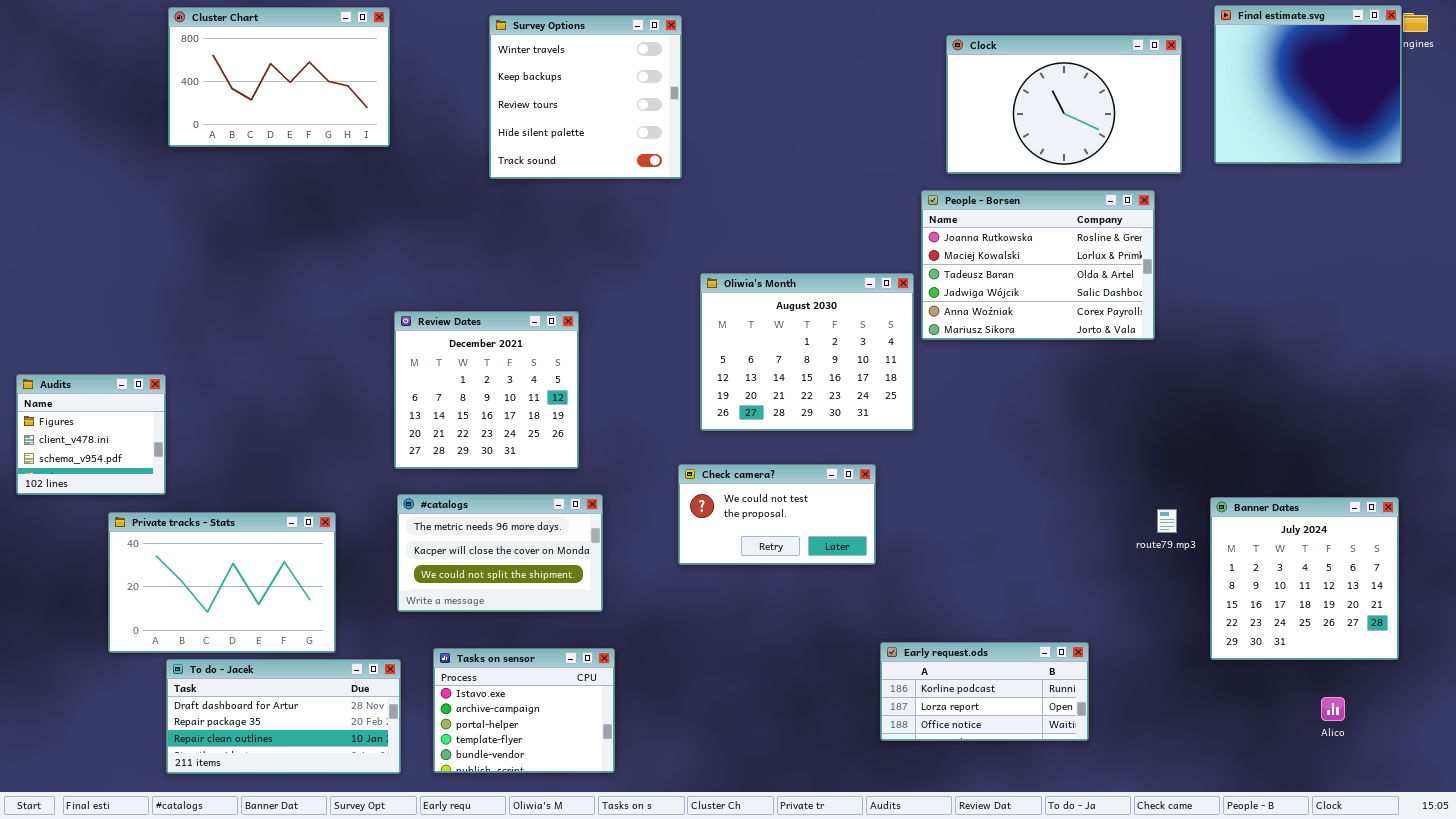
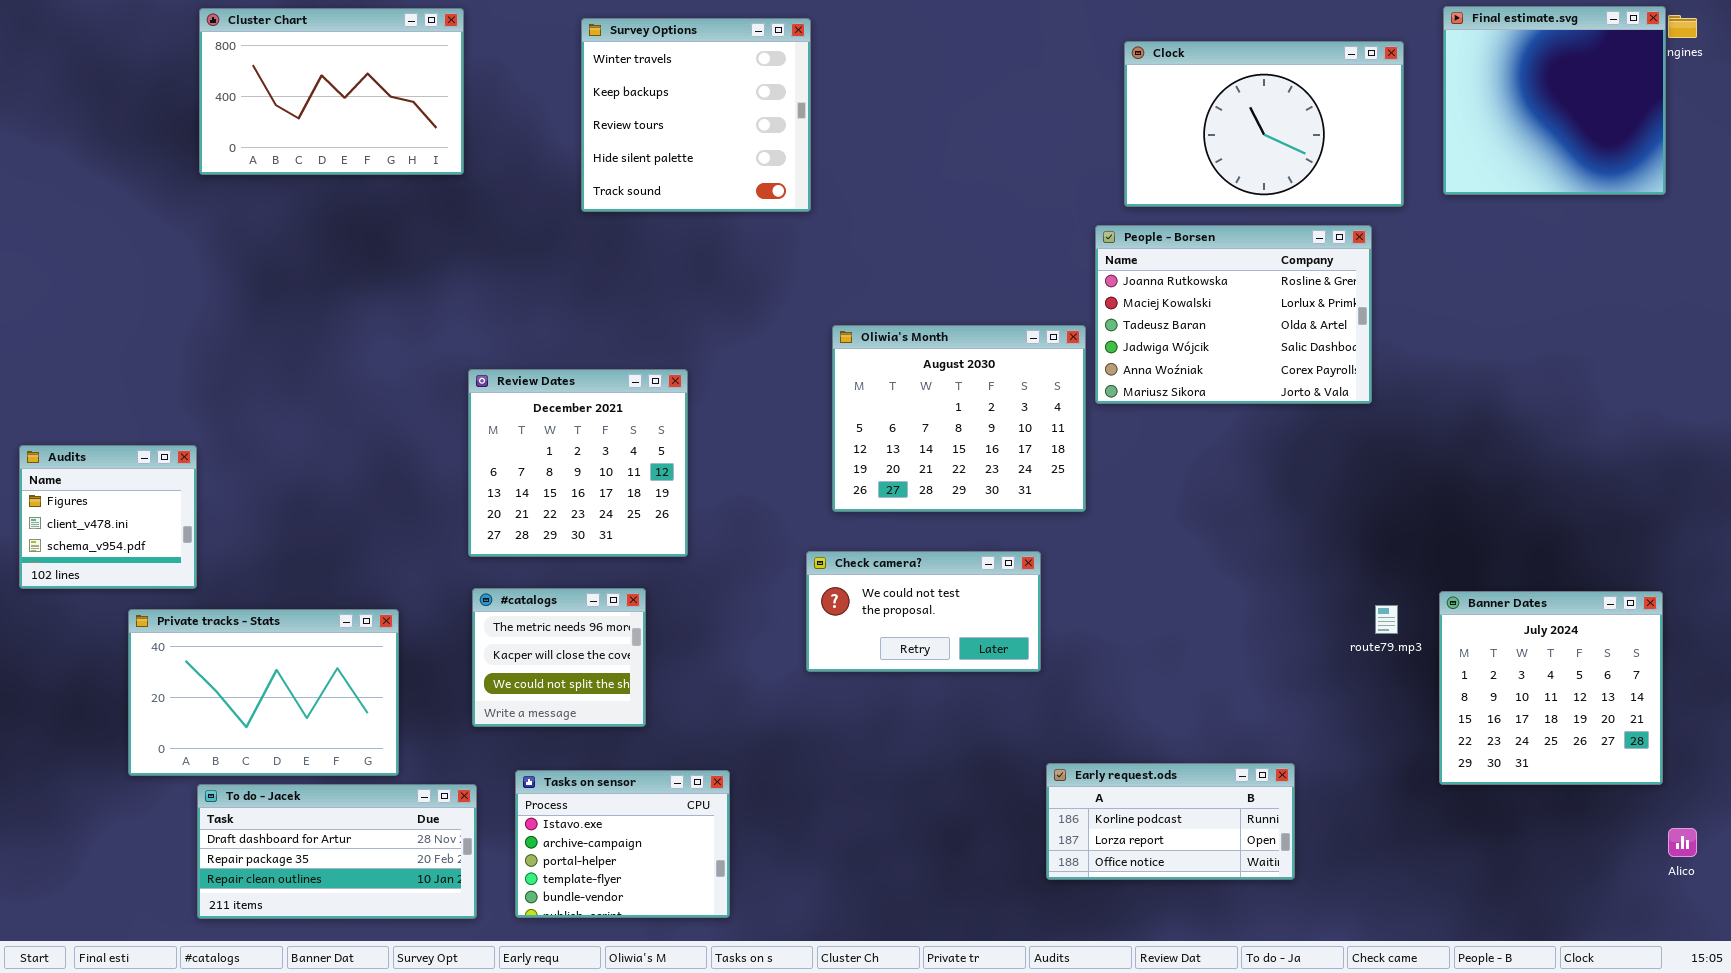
#catalogs: [397,494,603,612] -> [472,588,646,727], resized
Alico: [1321,697,1345,721] -> [1668,828,1697,857], moved

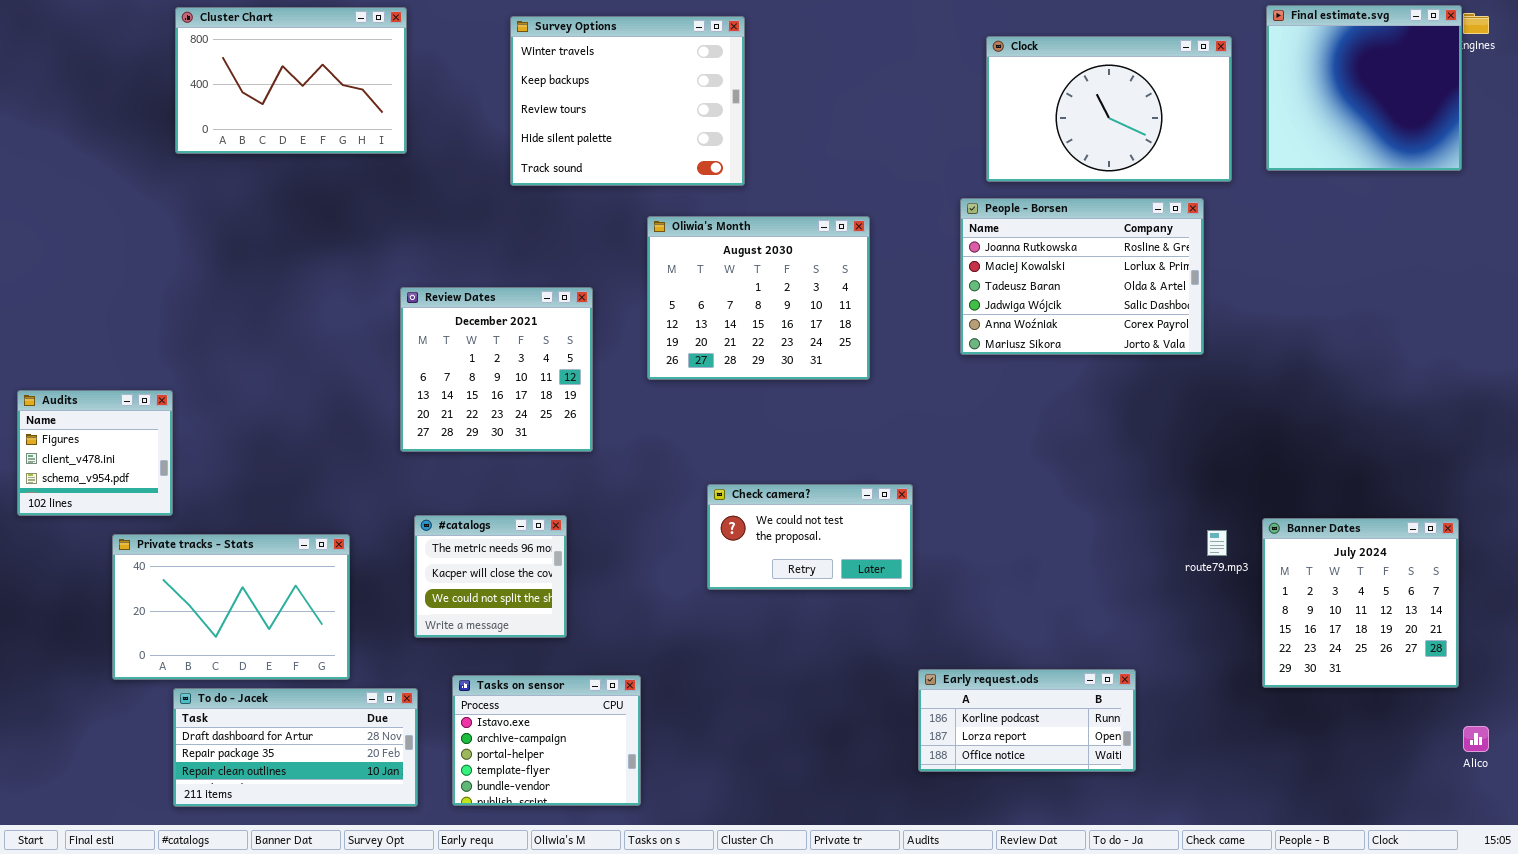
Survey Options: [581,18,811,212] -> [510,16,745,186], resized
Oliwia's Month: [832,325,1086,512] -> [647,216,870,380], moved
Review Dates: [468,369,688,557] -> [400,287,593,452], moved

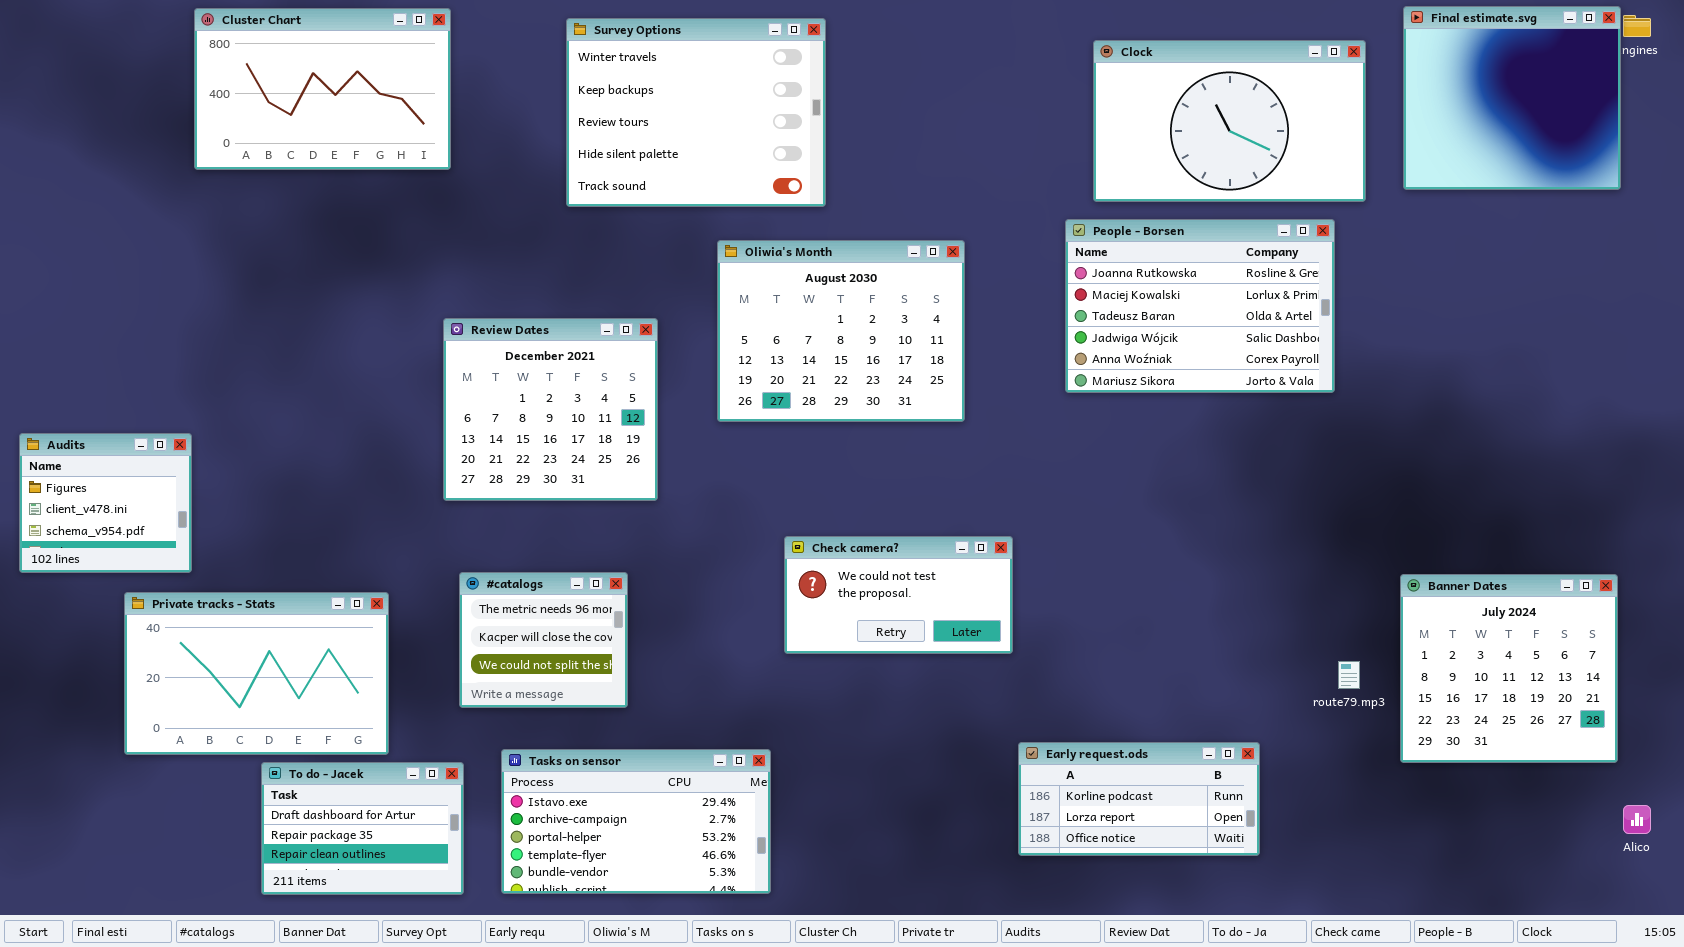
route79.mp3: [1207,530,1227,556] -> [1338,661,1360,689], moved
Tasks on sensor: [452,675,641,806] -> [501,749,771,894], resized
To do - Jacek: [173,688,418,807] -> [261,762,464,895], resized

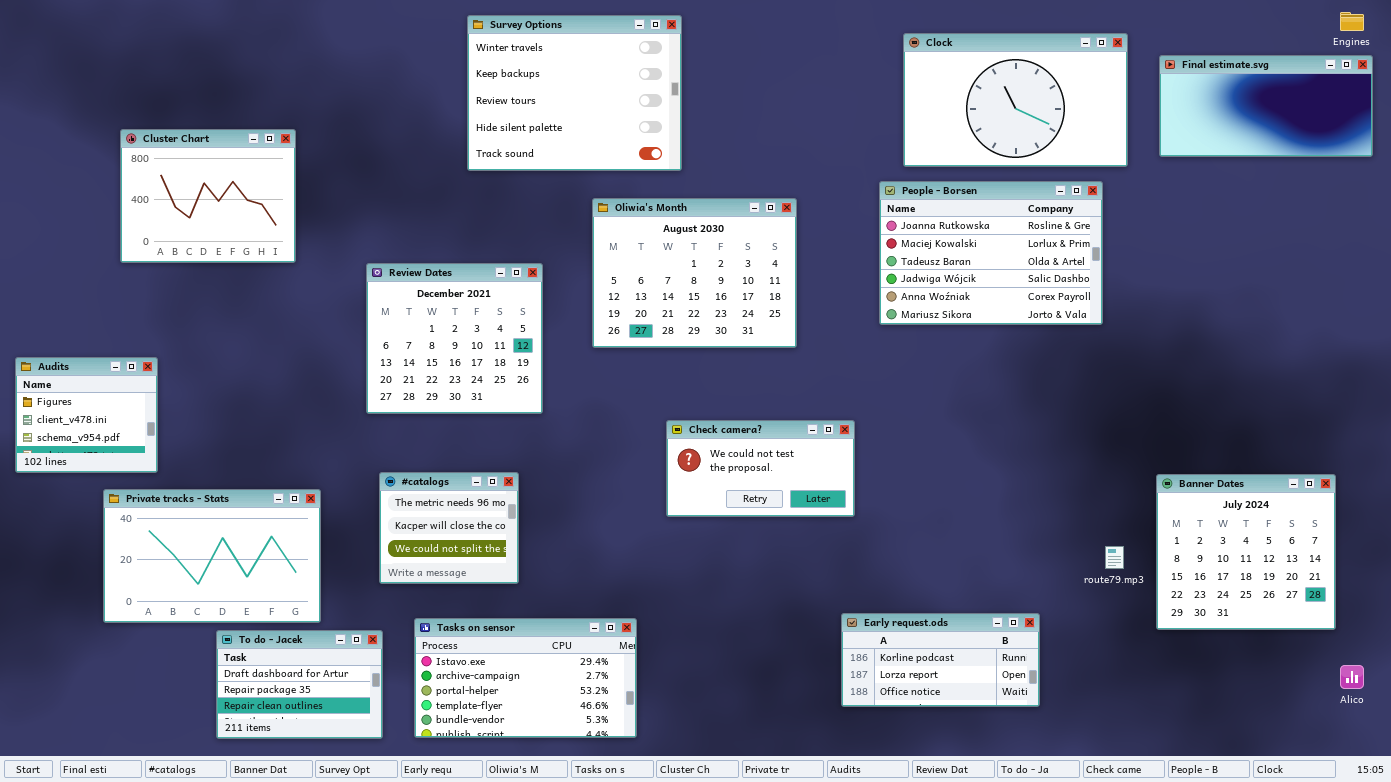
Final estimate.svg: [1403,6,1621,190] -> [1159,55,1373,157], resized
Cluster Chart: [194,8,451,170] -> [120,129,296,263], moved, resized
Check camera?: [784,536,1013,654] -> [666,420,855,517], moved

